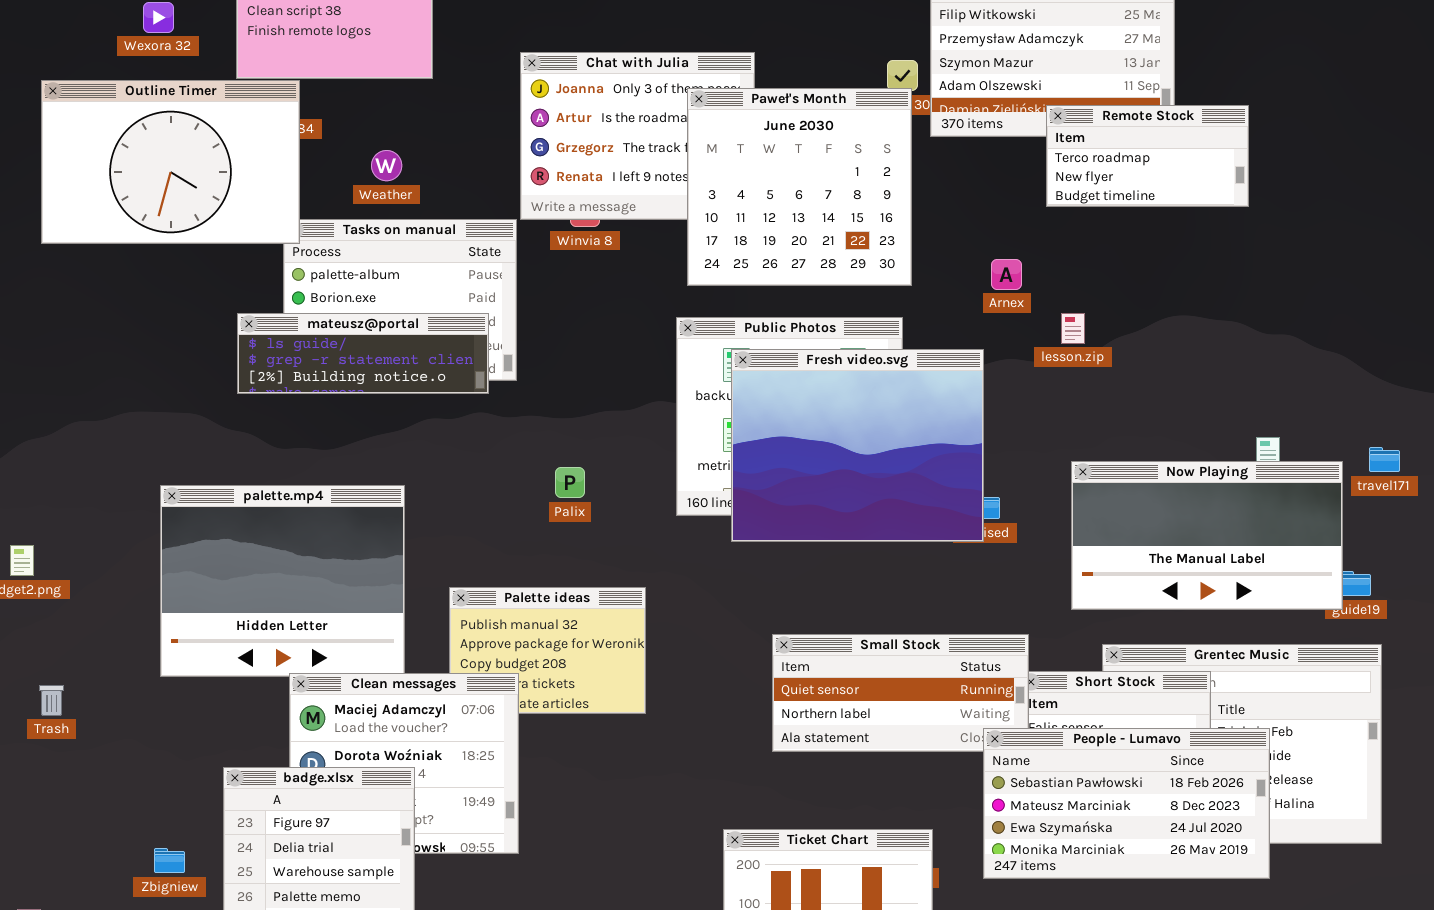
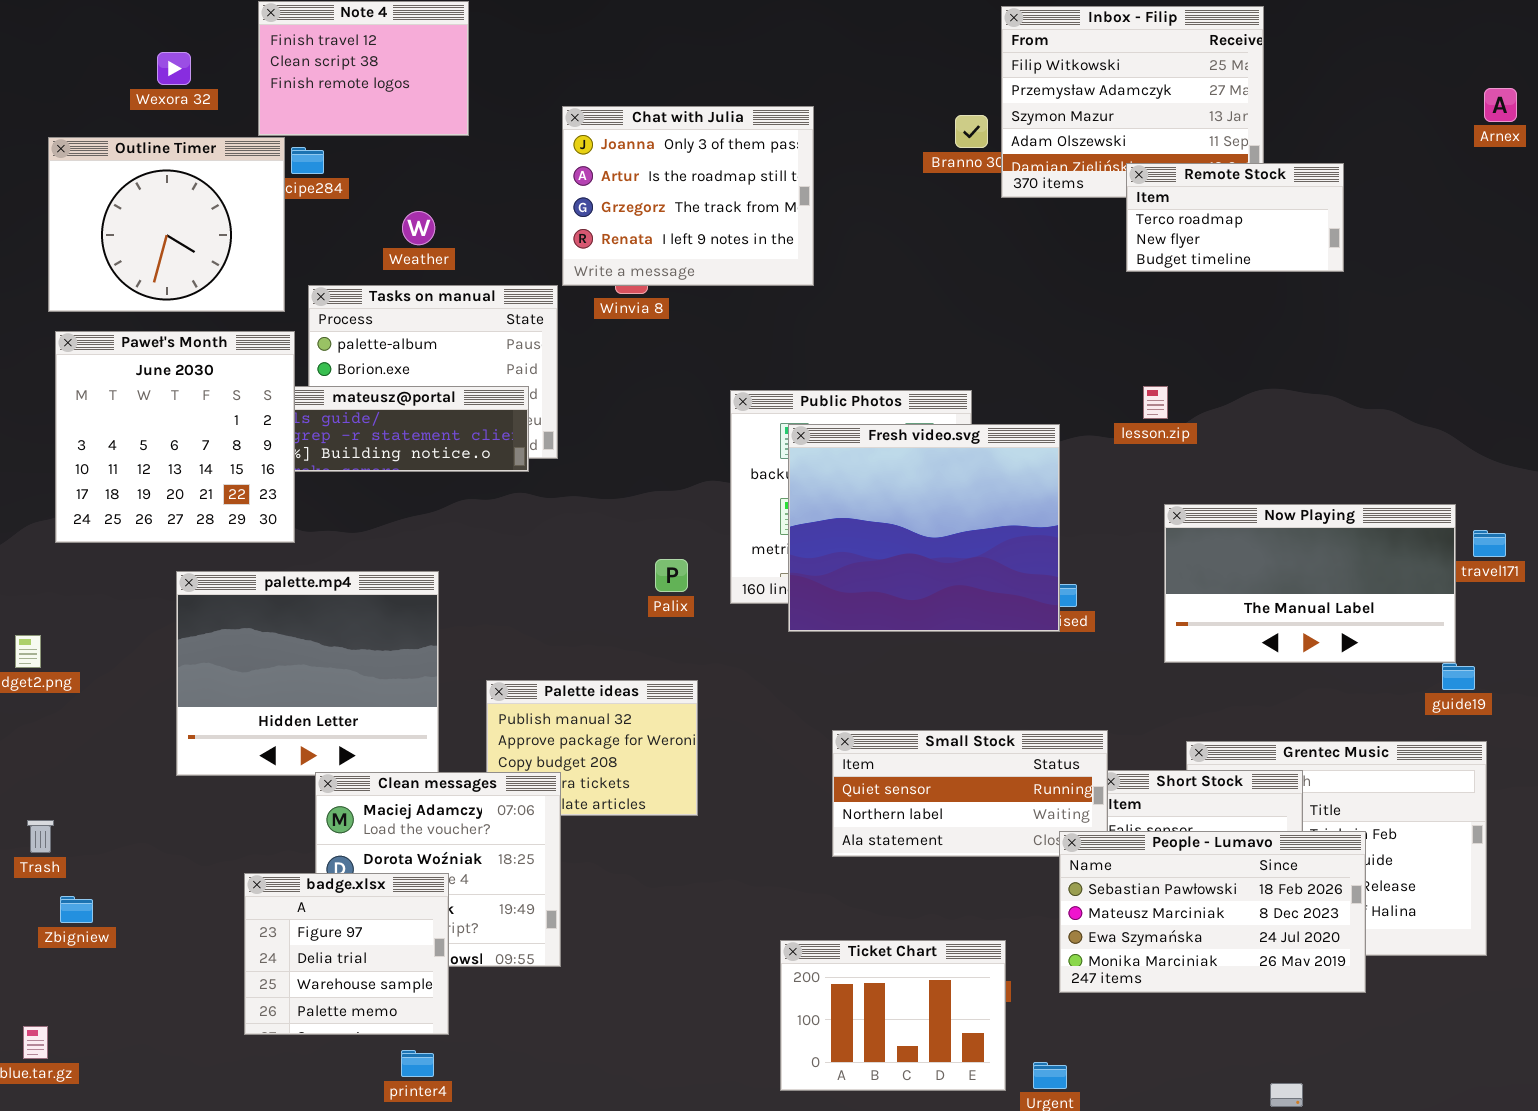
Outline Timer: [41,80,300,244] -> [48,137,285,312], resized
Paweł's Month: [687,88,912,286] -> [55,331,295,543], moved
Arnex: [991,259,1022,290] -> [1484,88,1517,122], moved
Now Playing: [1071,461,1343,610] -> [1164,504,1456,663], moved
Palix: [555,467,585,498] -> [655,559,688,592], moved
Trash: [39,685,64,716] -> [27,820,54,853], moved
Zbigniew: [154,848,185,873] -> [60,896,93,923], moved

